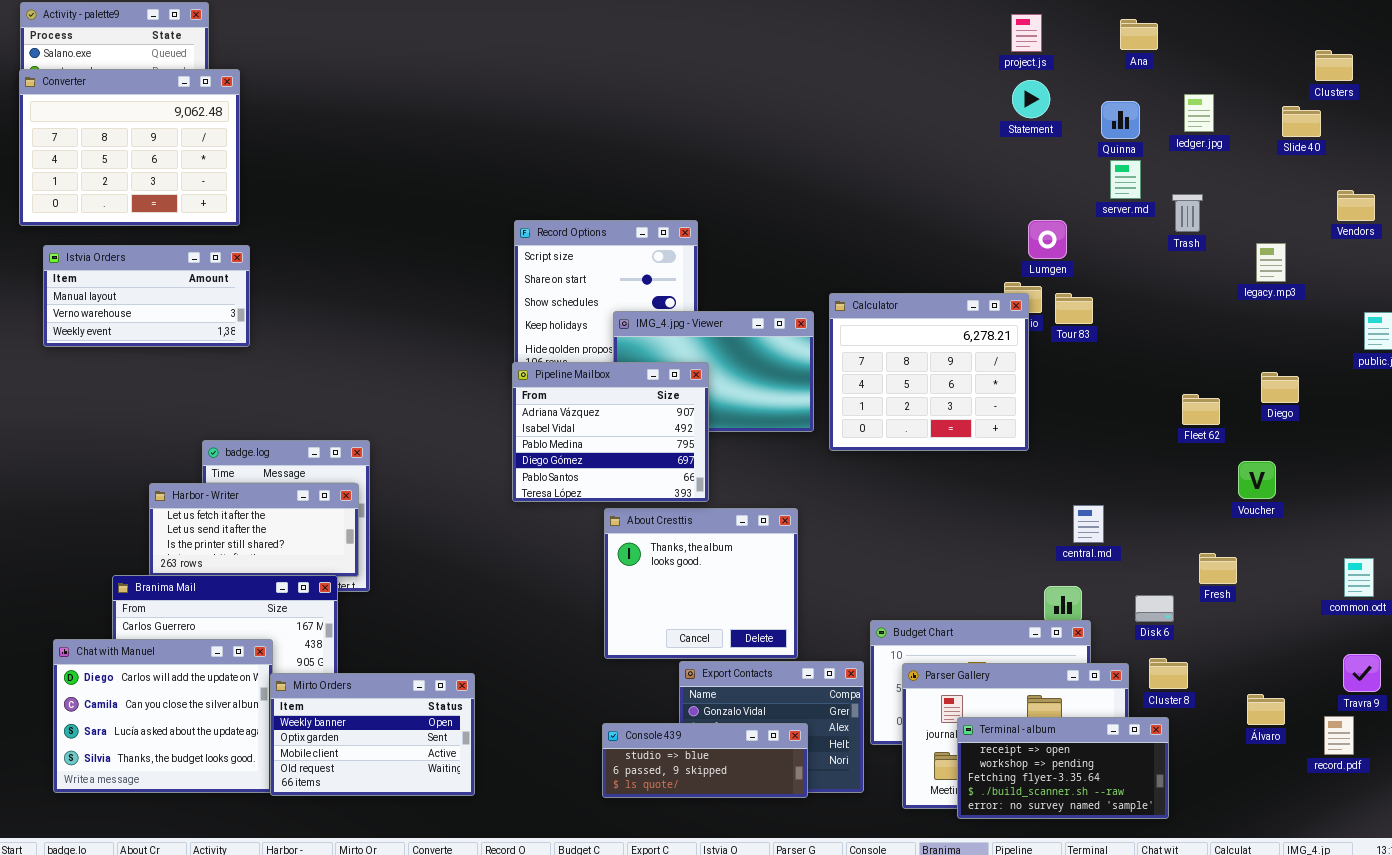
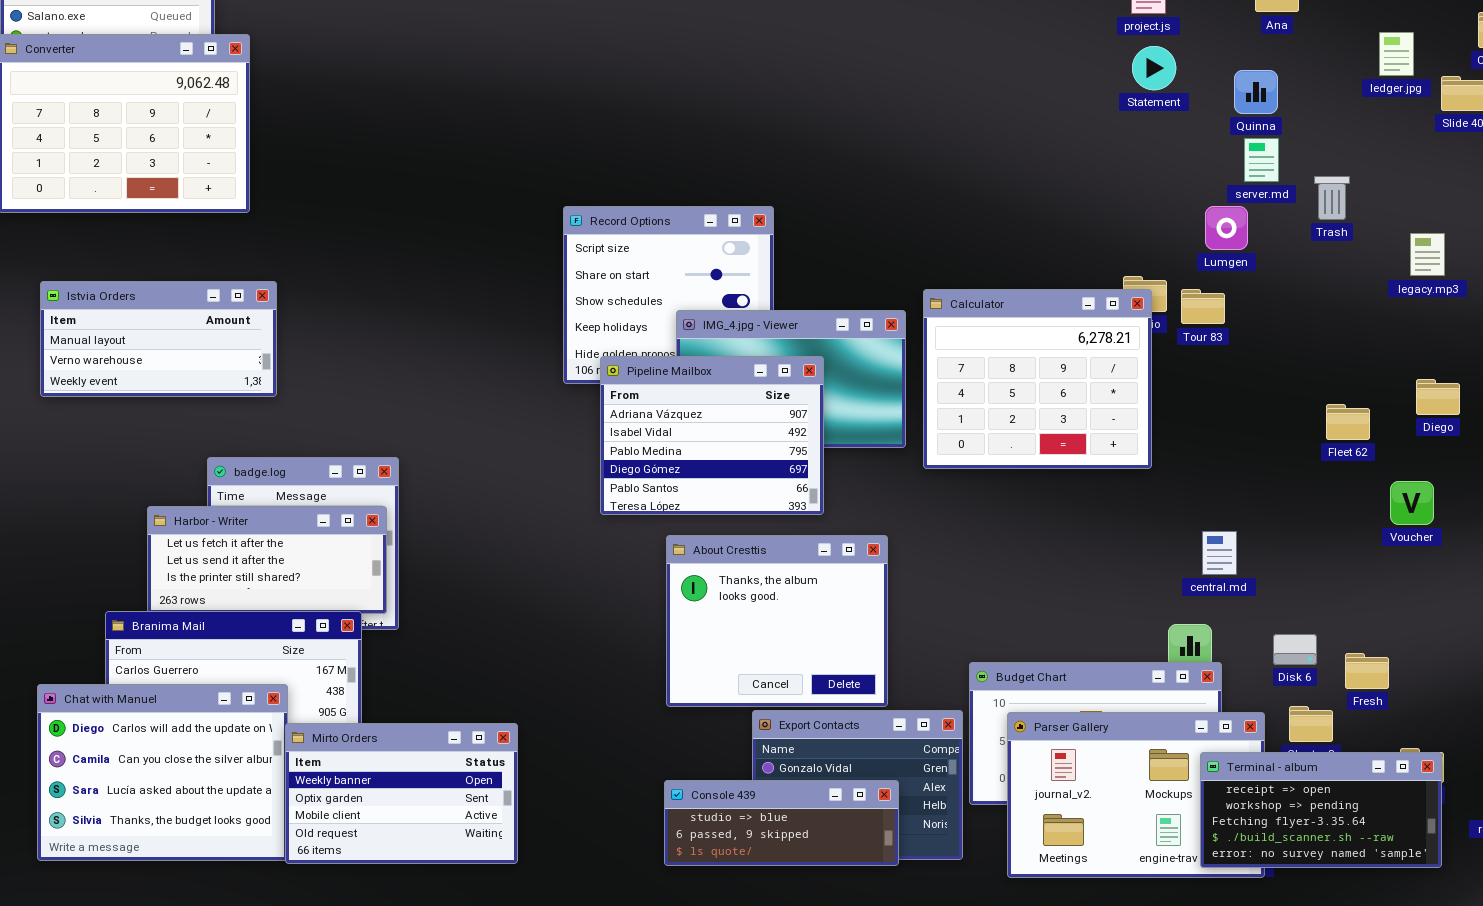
ledger.jpg: [1184,94,1214,132] -> [1379,32,1414,76], moved
Lumgen: [1028,220,1067,259] -> [1205,206,1248,250], moved
Istvia Orders: [43,245,250,347] -> [40,281,277,397], moved
Pipeline Mailbox: [512,362,709,502] -> [600,356,824,515], moved
Fresh: [1199,553,1237,584] -> [1345,653,1389,689], moved
Terminal - album: [957,717,1169,819] -> [1200,752,1442,868], moved

